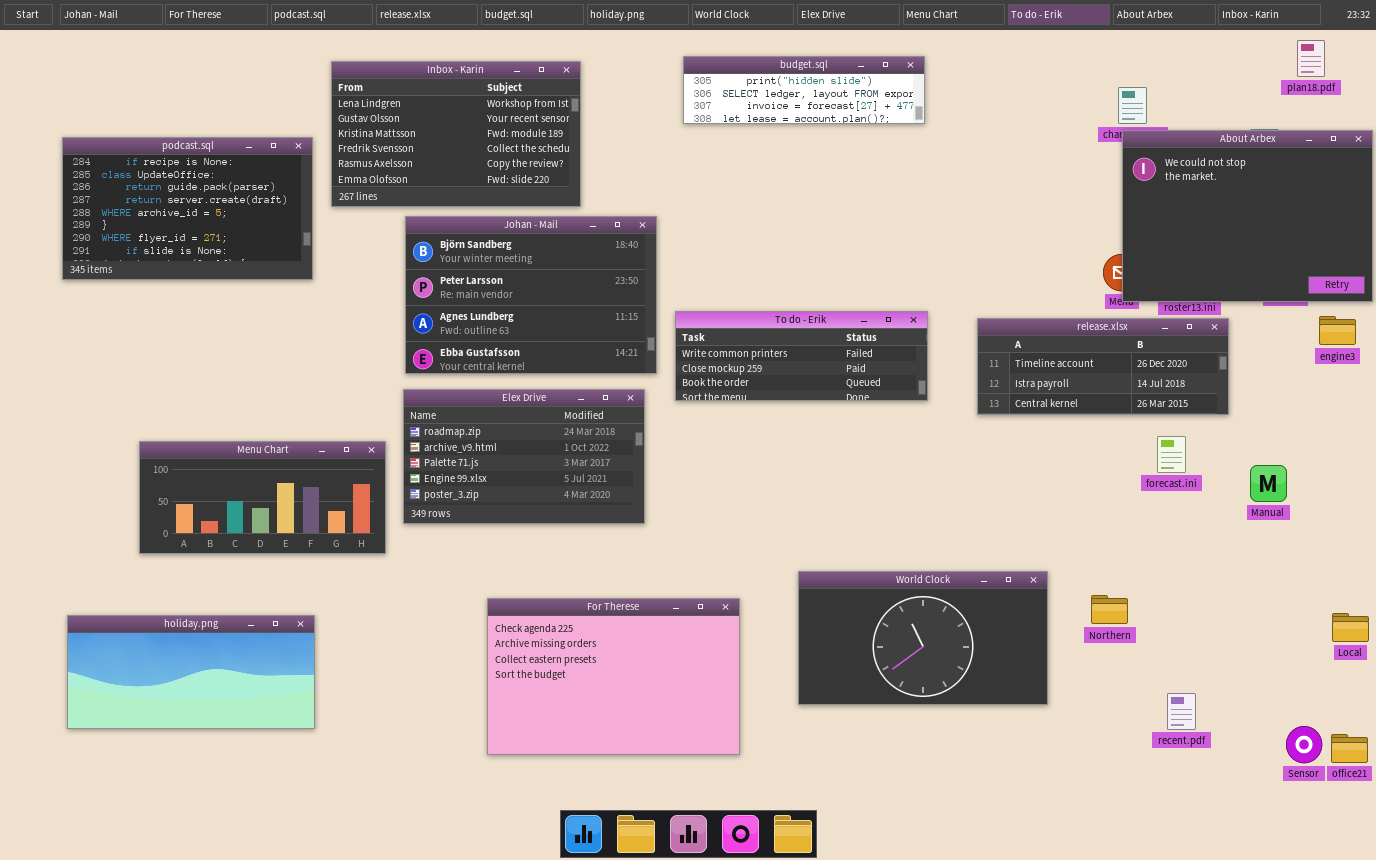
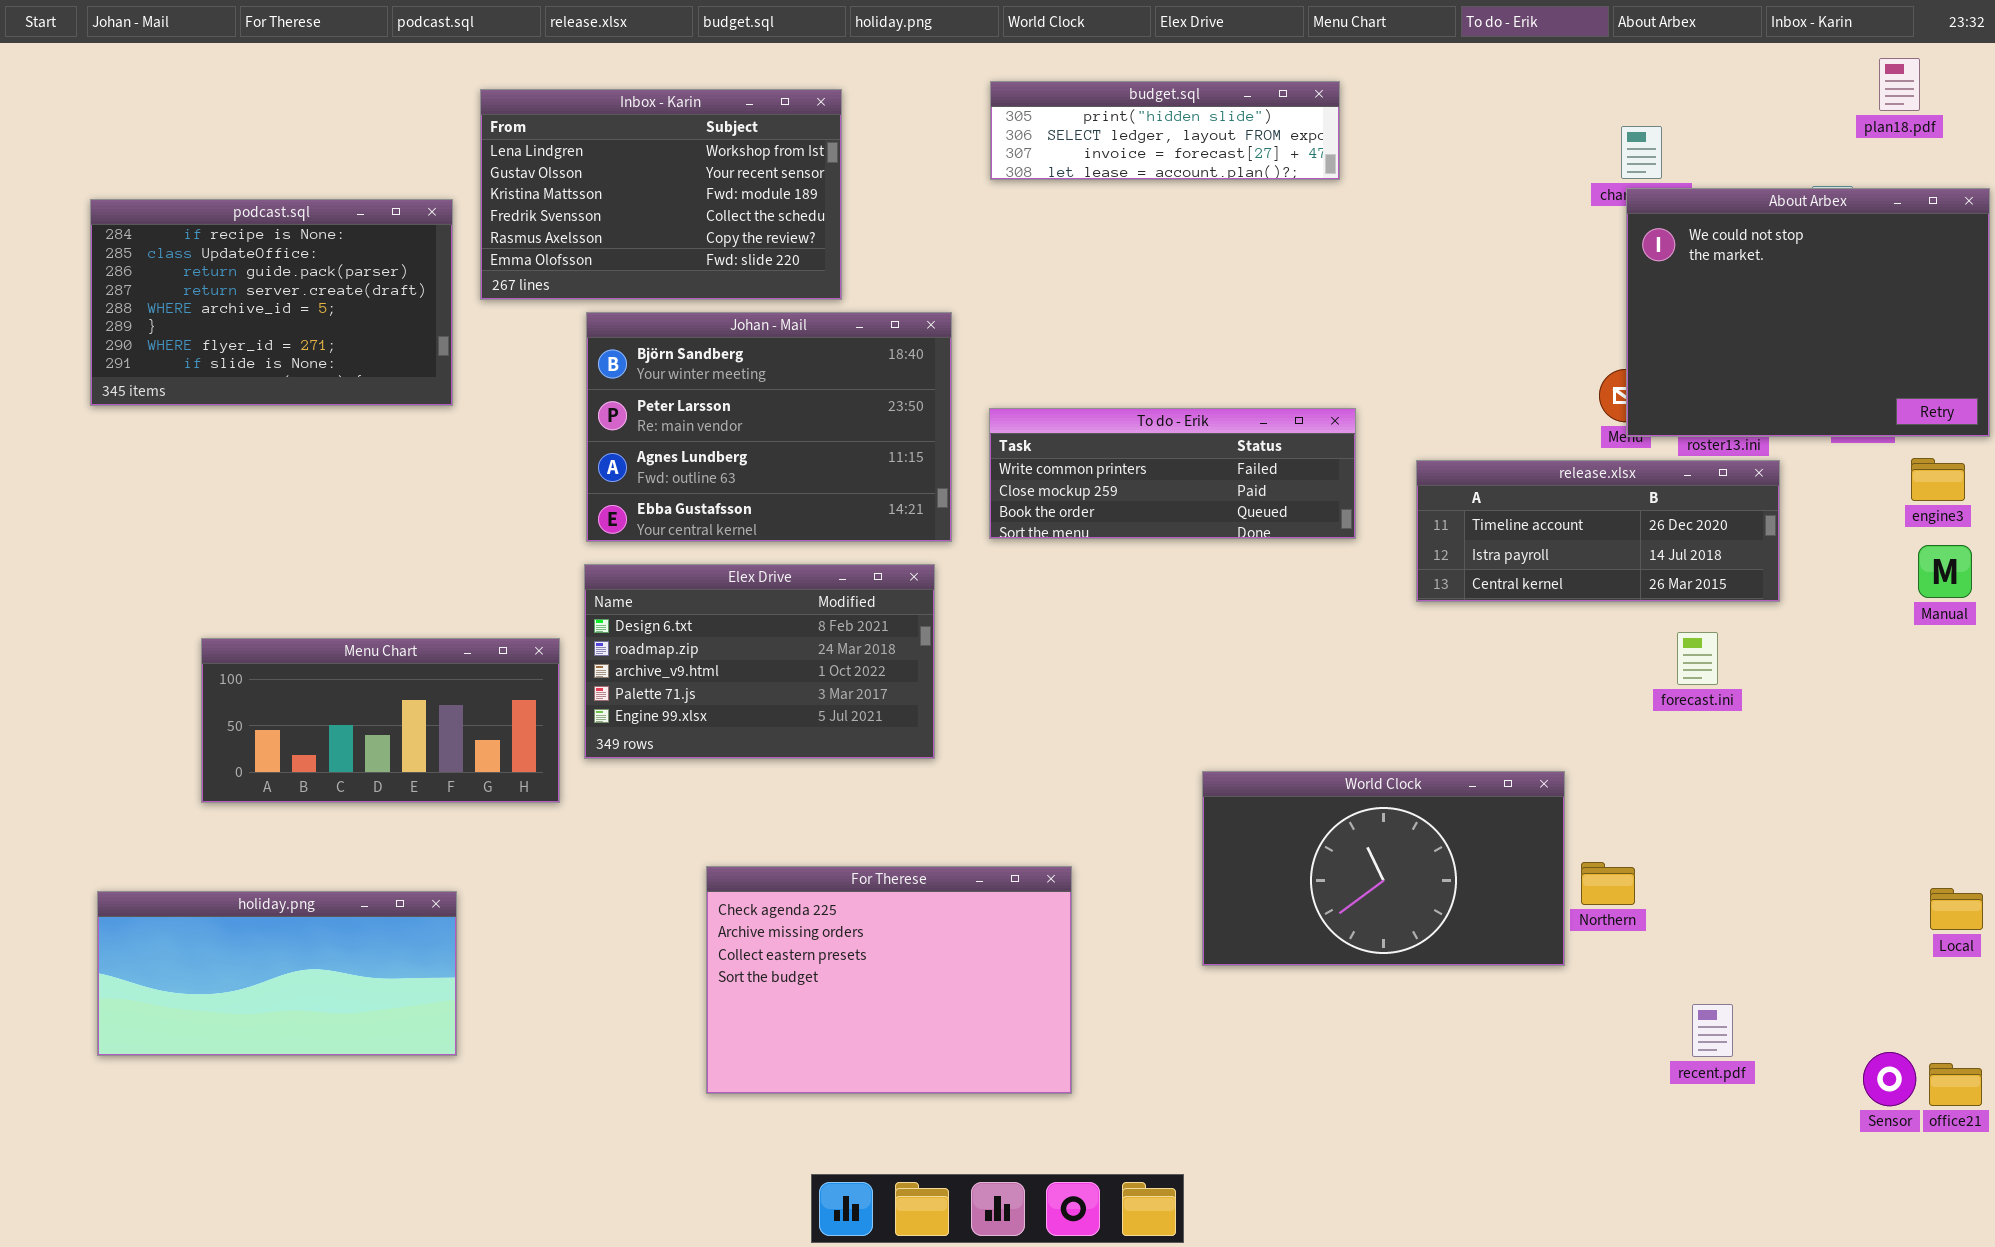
To do - Erik: [675,311,928,401] -> [989,408,1356,539], moved
Elex Drive: [403,389,645,524] -> [584,564,935,759], scrolled up 1 row
Manual: [1250,465,1287,502] -> [1918,545,1972,598], moved
World Clock: [798,571,1048,705] -> [1202,771,1565,966], moved

